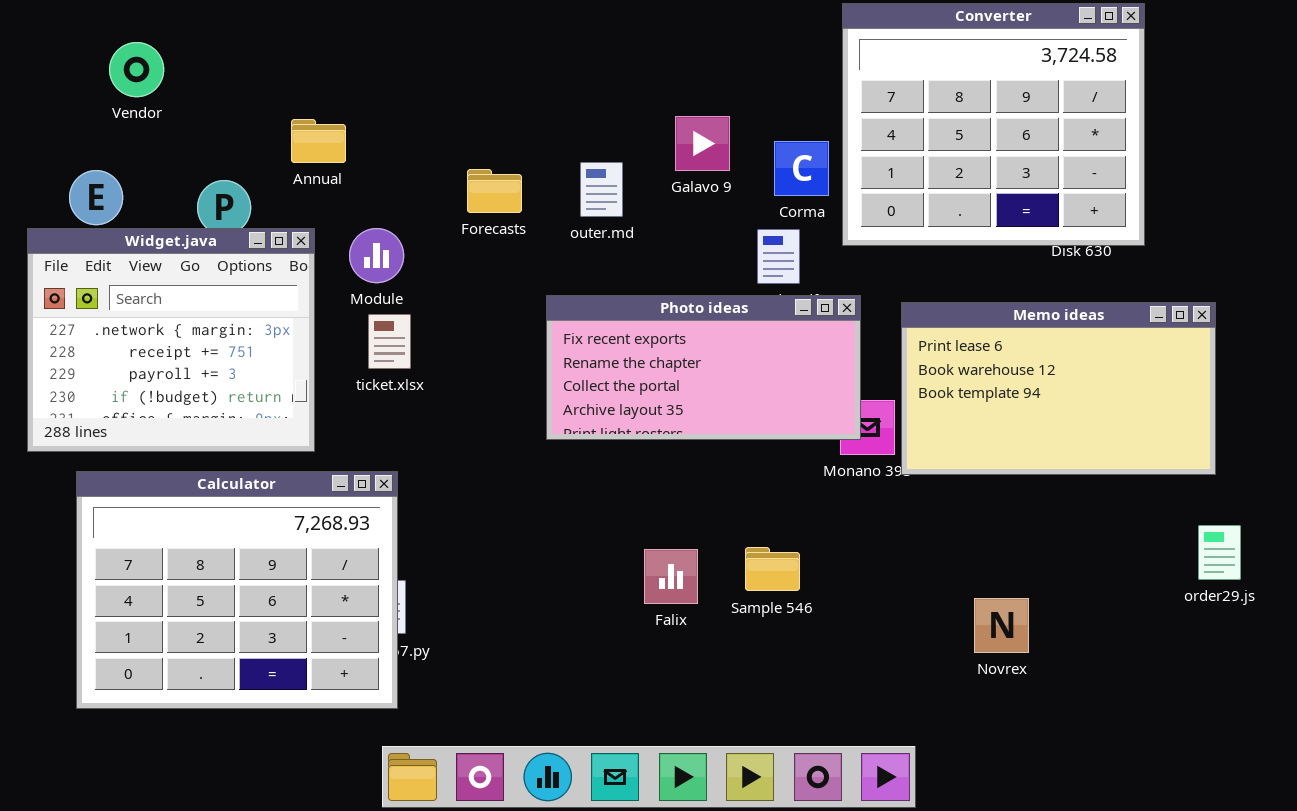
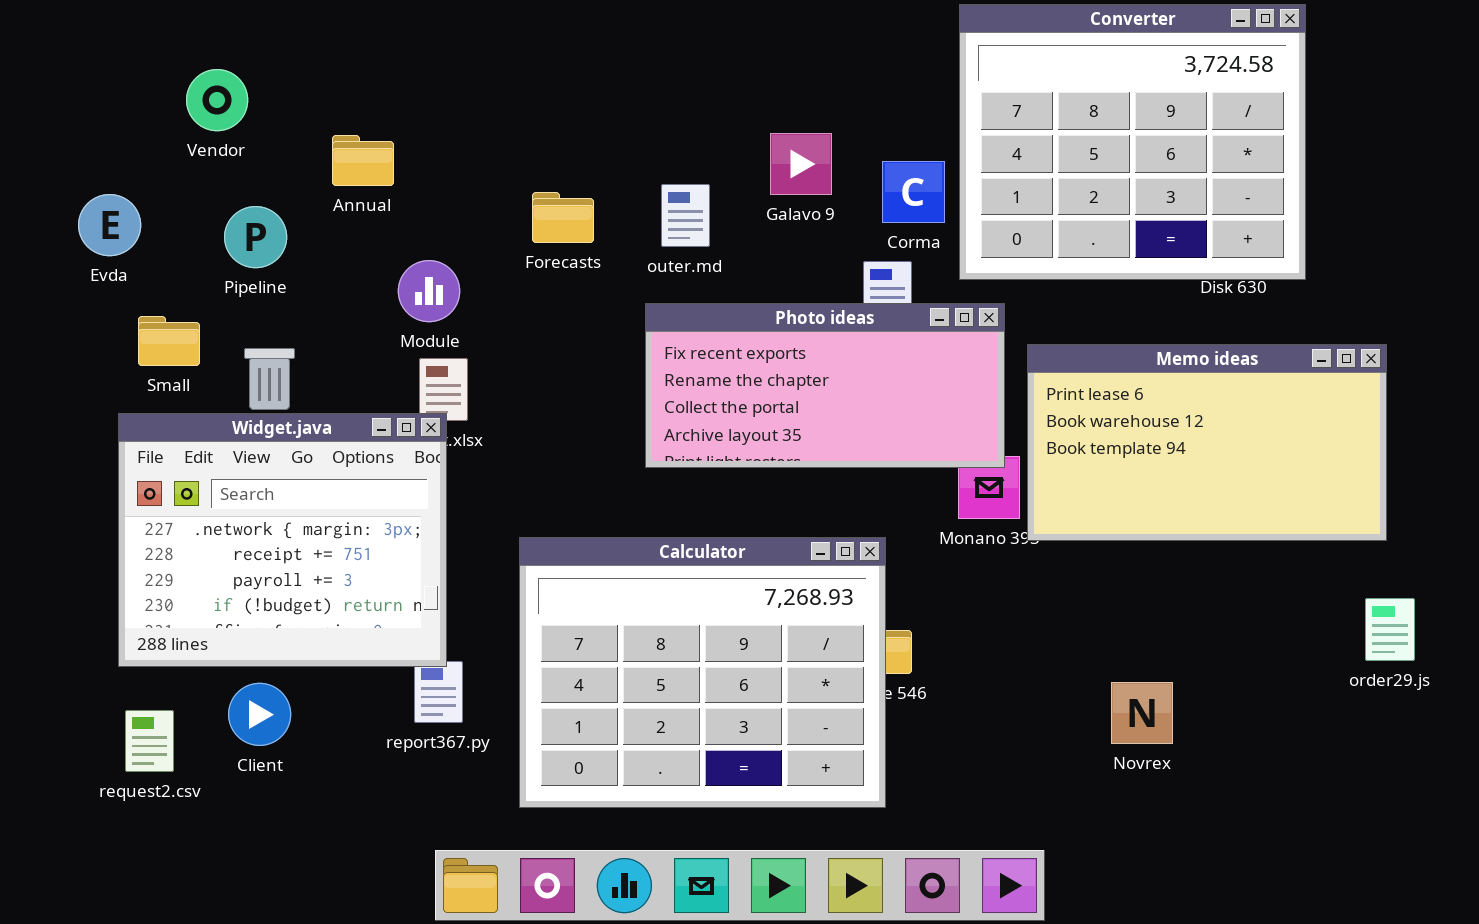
Vendor: [109,42,164,97] -> [186,69,248,131], moved
Widget.java: [27,228,315,452] -> [118,413,447,667], moved
Photo ideas: [546,295,861,440] -> [645,303,1005,468], moved
Calculator: [76,471,398,709] -> [519,537,886,808], moved

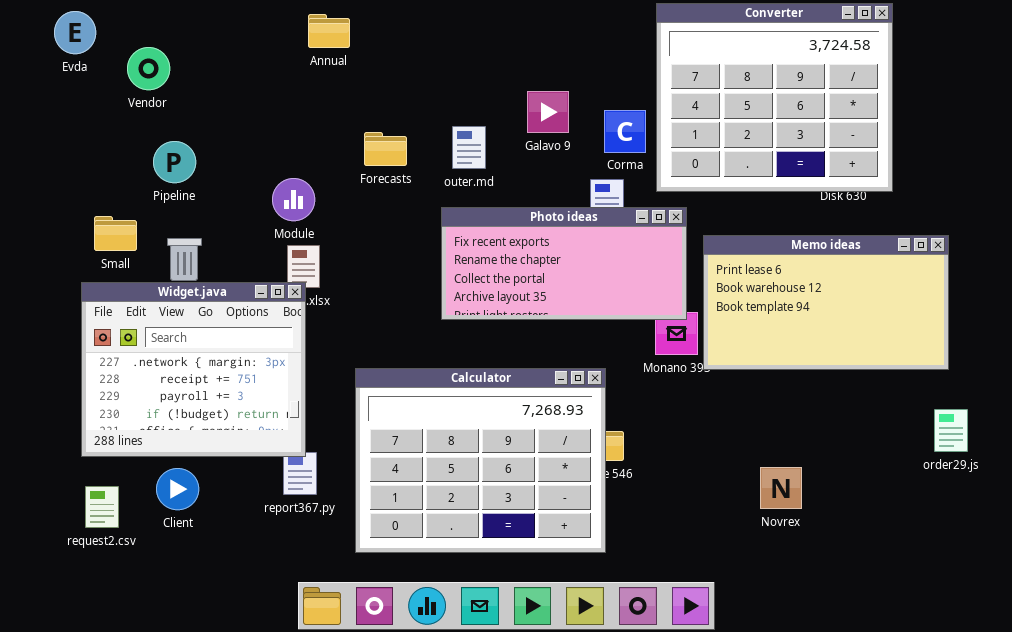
Annual: [332,135,394,186] -> [308,14,350,48], moved
Evda: [78,194,141,256] -> [54,11,96,54], moved

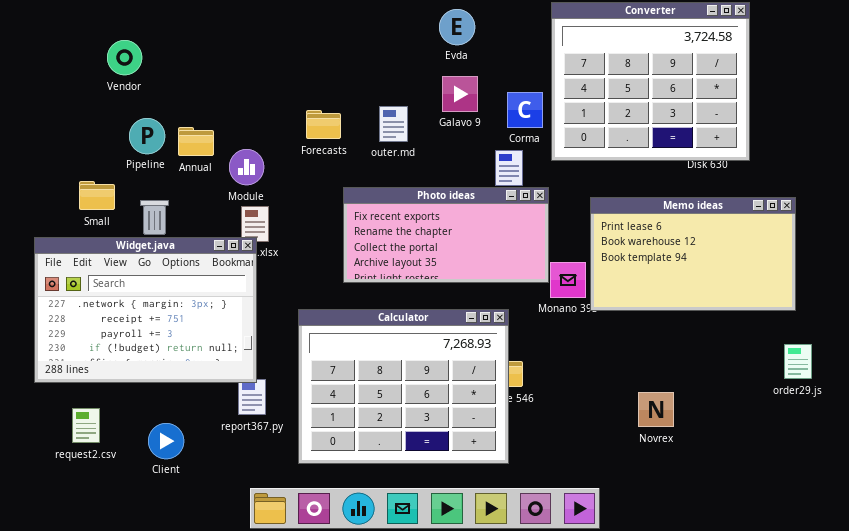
Evda: [54,11,96,54] -> [439,9,475,45], moved
Annual: [308,14,350,48] -> [178,127,214,156], moved
Photo ideas: [441,207,687,320] -> [343,187,549,283], moved
Widget.java: [81,282,306,457] -> [34,237,257,383], resized
Client: [156,468,199,510] -> [148,423,184,459], moved

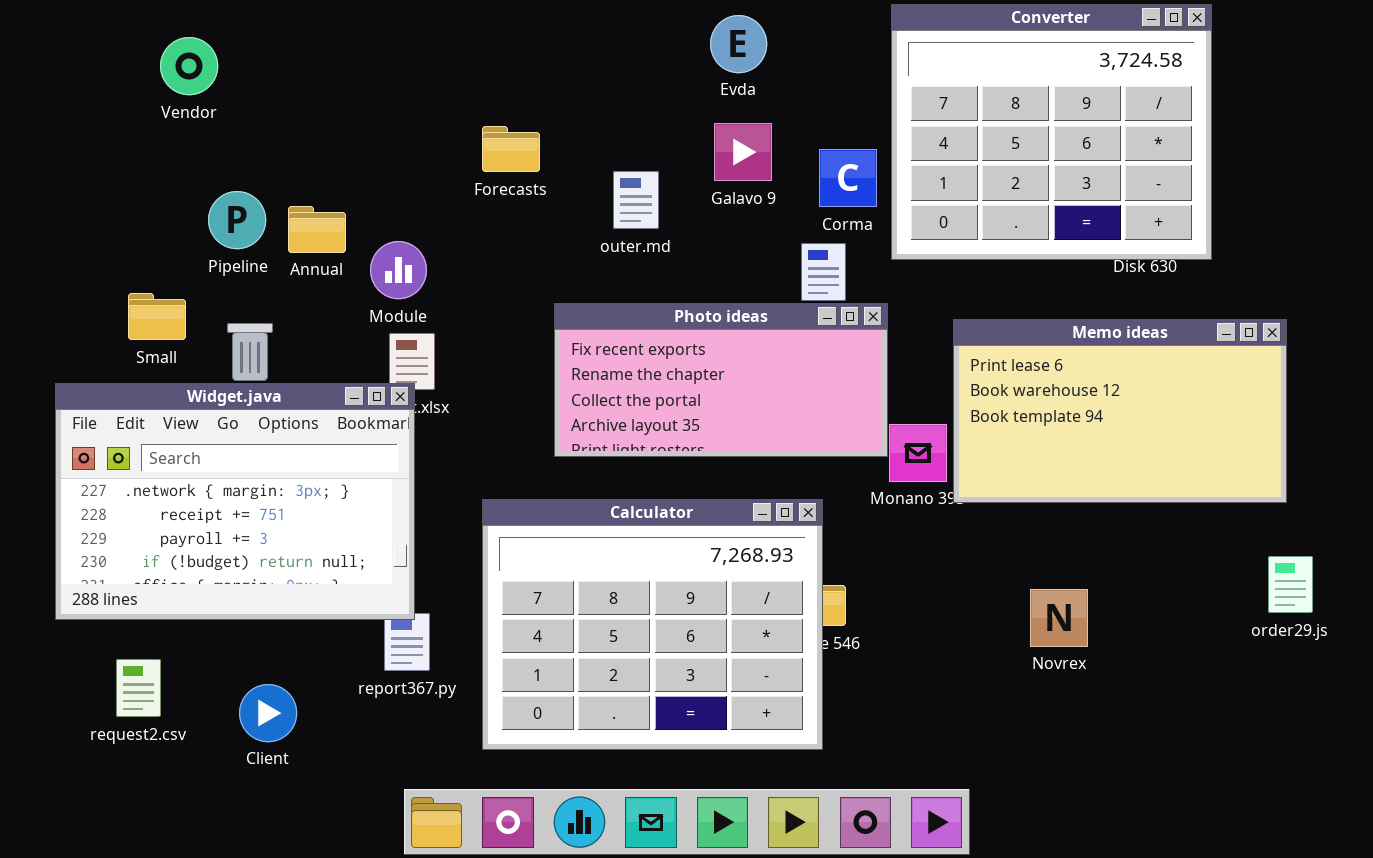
Vendor: [107,40,142,75] -> [160,37,218,95], moved
Forecasts: [306,110,341,139] -> [482,126,540,172], moved
Novrex: [638,392,674,427] -> [1030,589,1088,647], moved

